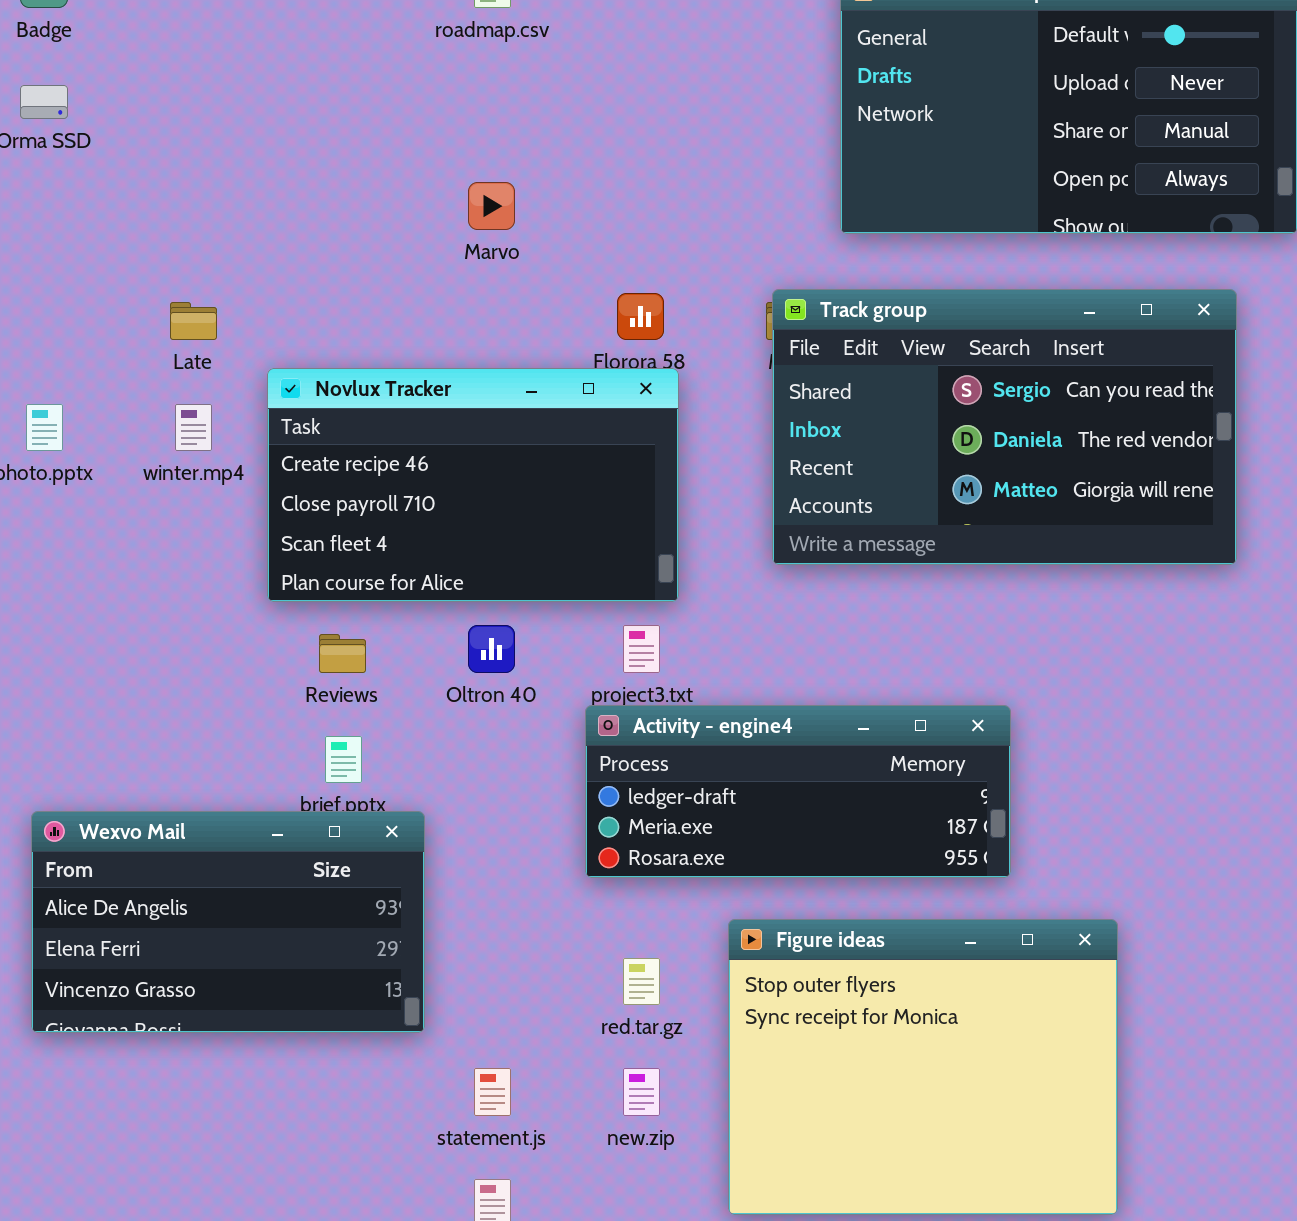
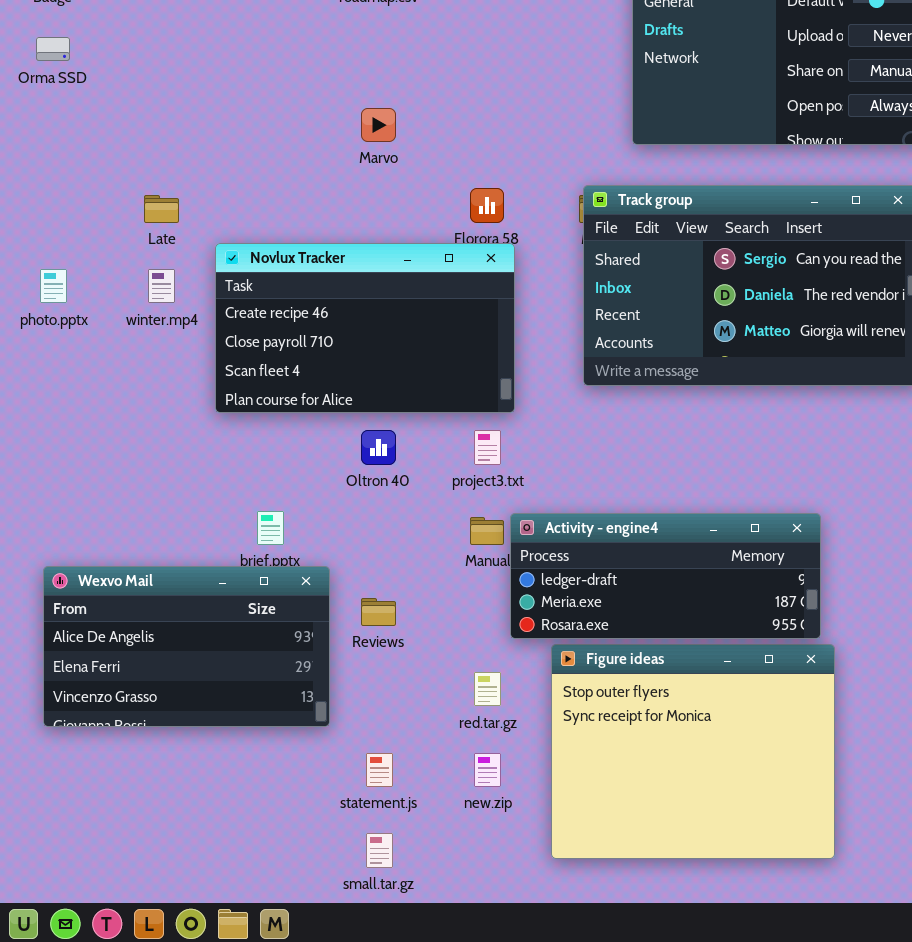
Reviews: [319,634,366,673] -> [361,598,396,626], moved
Activity - engine4: [585,705,1011,878] -> [510,513,821,639], moved

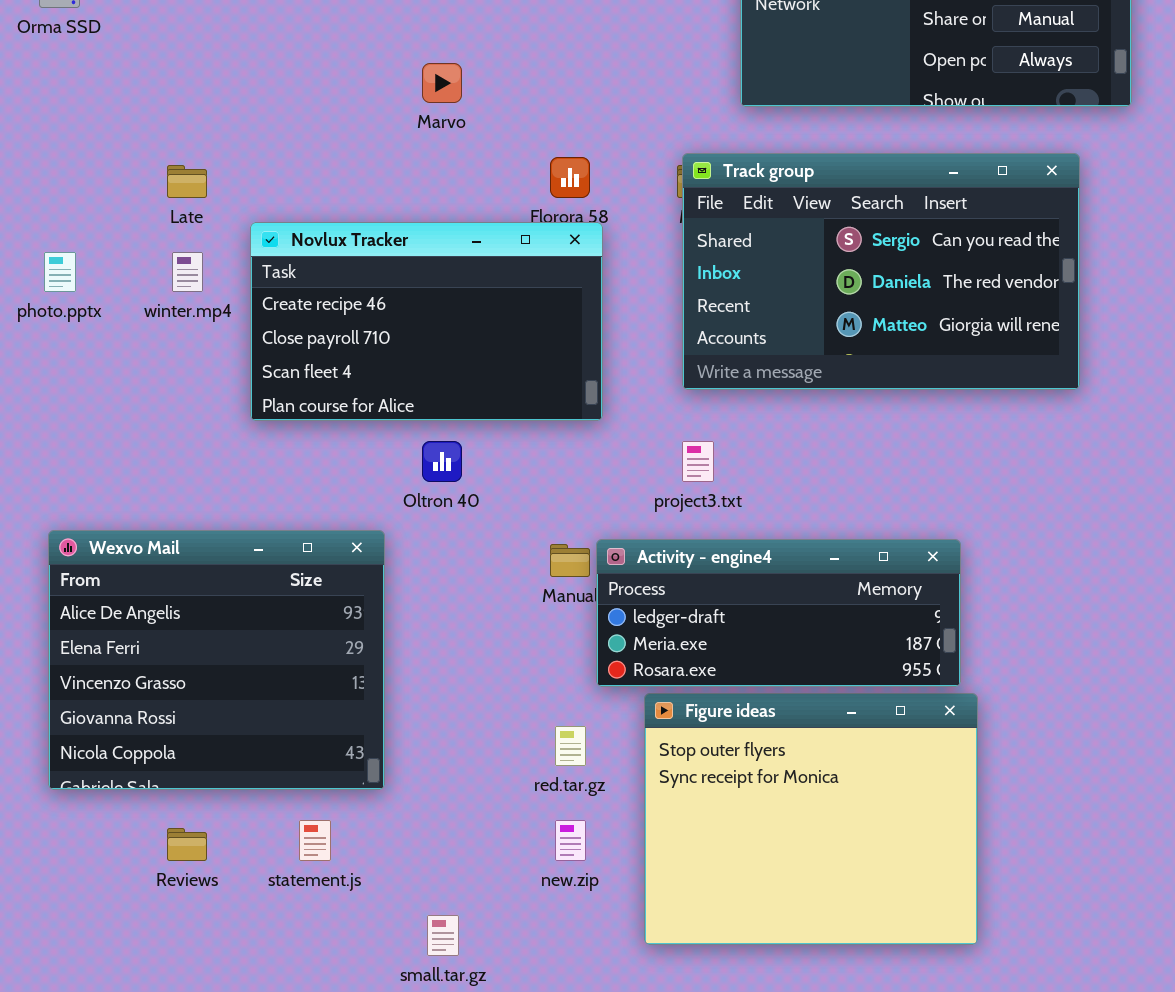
project3.txt: [474,430,501,465] -> [682,441,714,482], moved
Wexvo Mail: [43,566,330,727] -> [48,530,385,790], resized
Reviews: [361,598,396,626] -> [167,828,207,861], moved
statement.js: [366,753,393,787] -> [299,820,331,861], moved

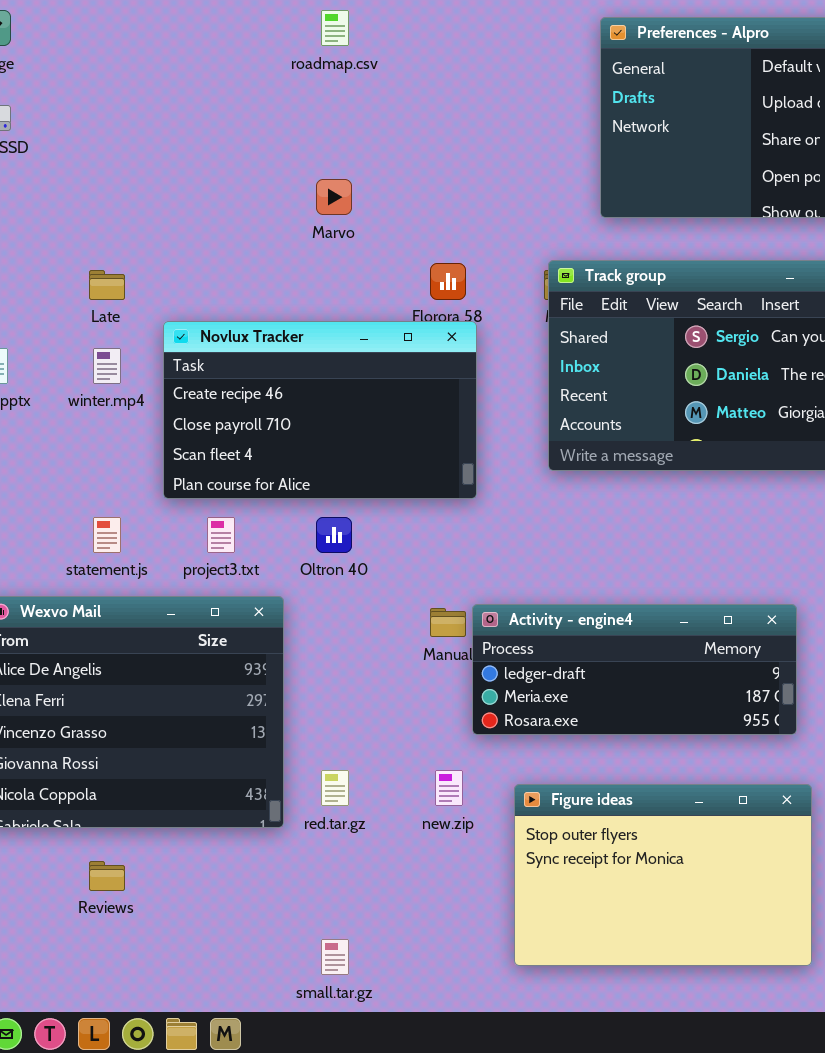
project3.txt: [682,441,714,482] -> [207,517,235,553], moved
Figure ideas: [644,693,978,945] -> [514,784,812,966], resized
red.tar.gz: [555,726,586,766] -> [321,770,349,806], moved
statement.js: [299,820,331,861] -> [93,517,121,553], moved
new.zip: [555,820,586,861] -> [435,770,463,806], moved

